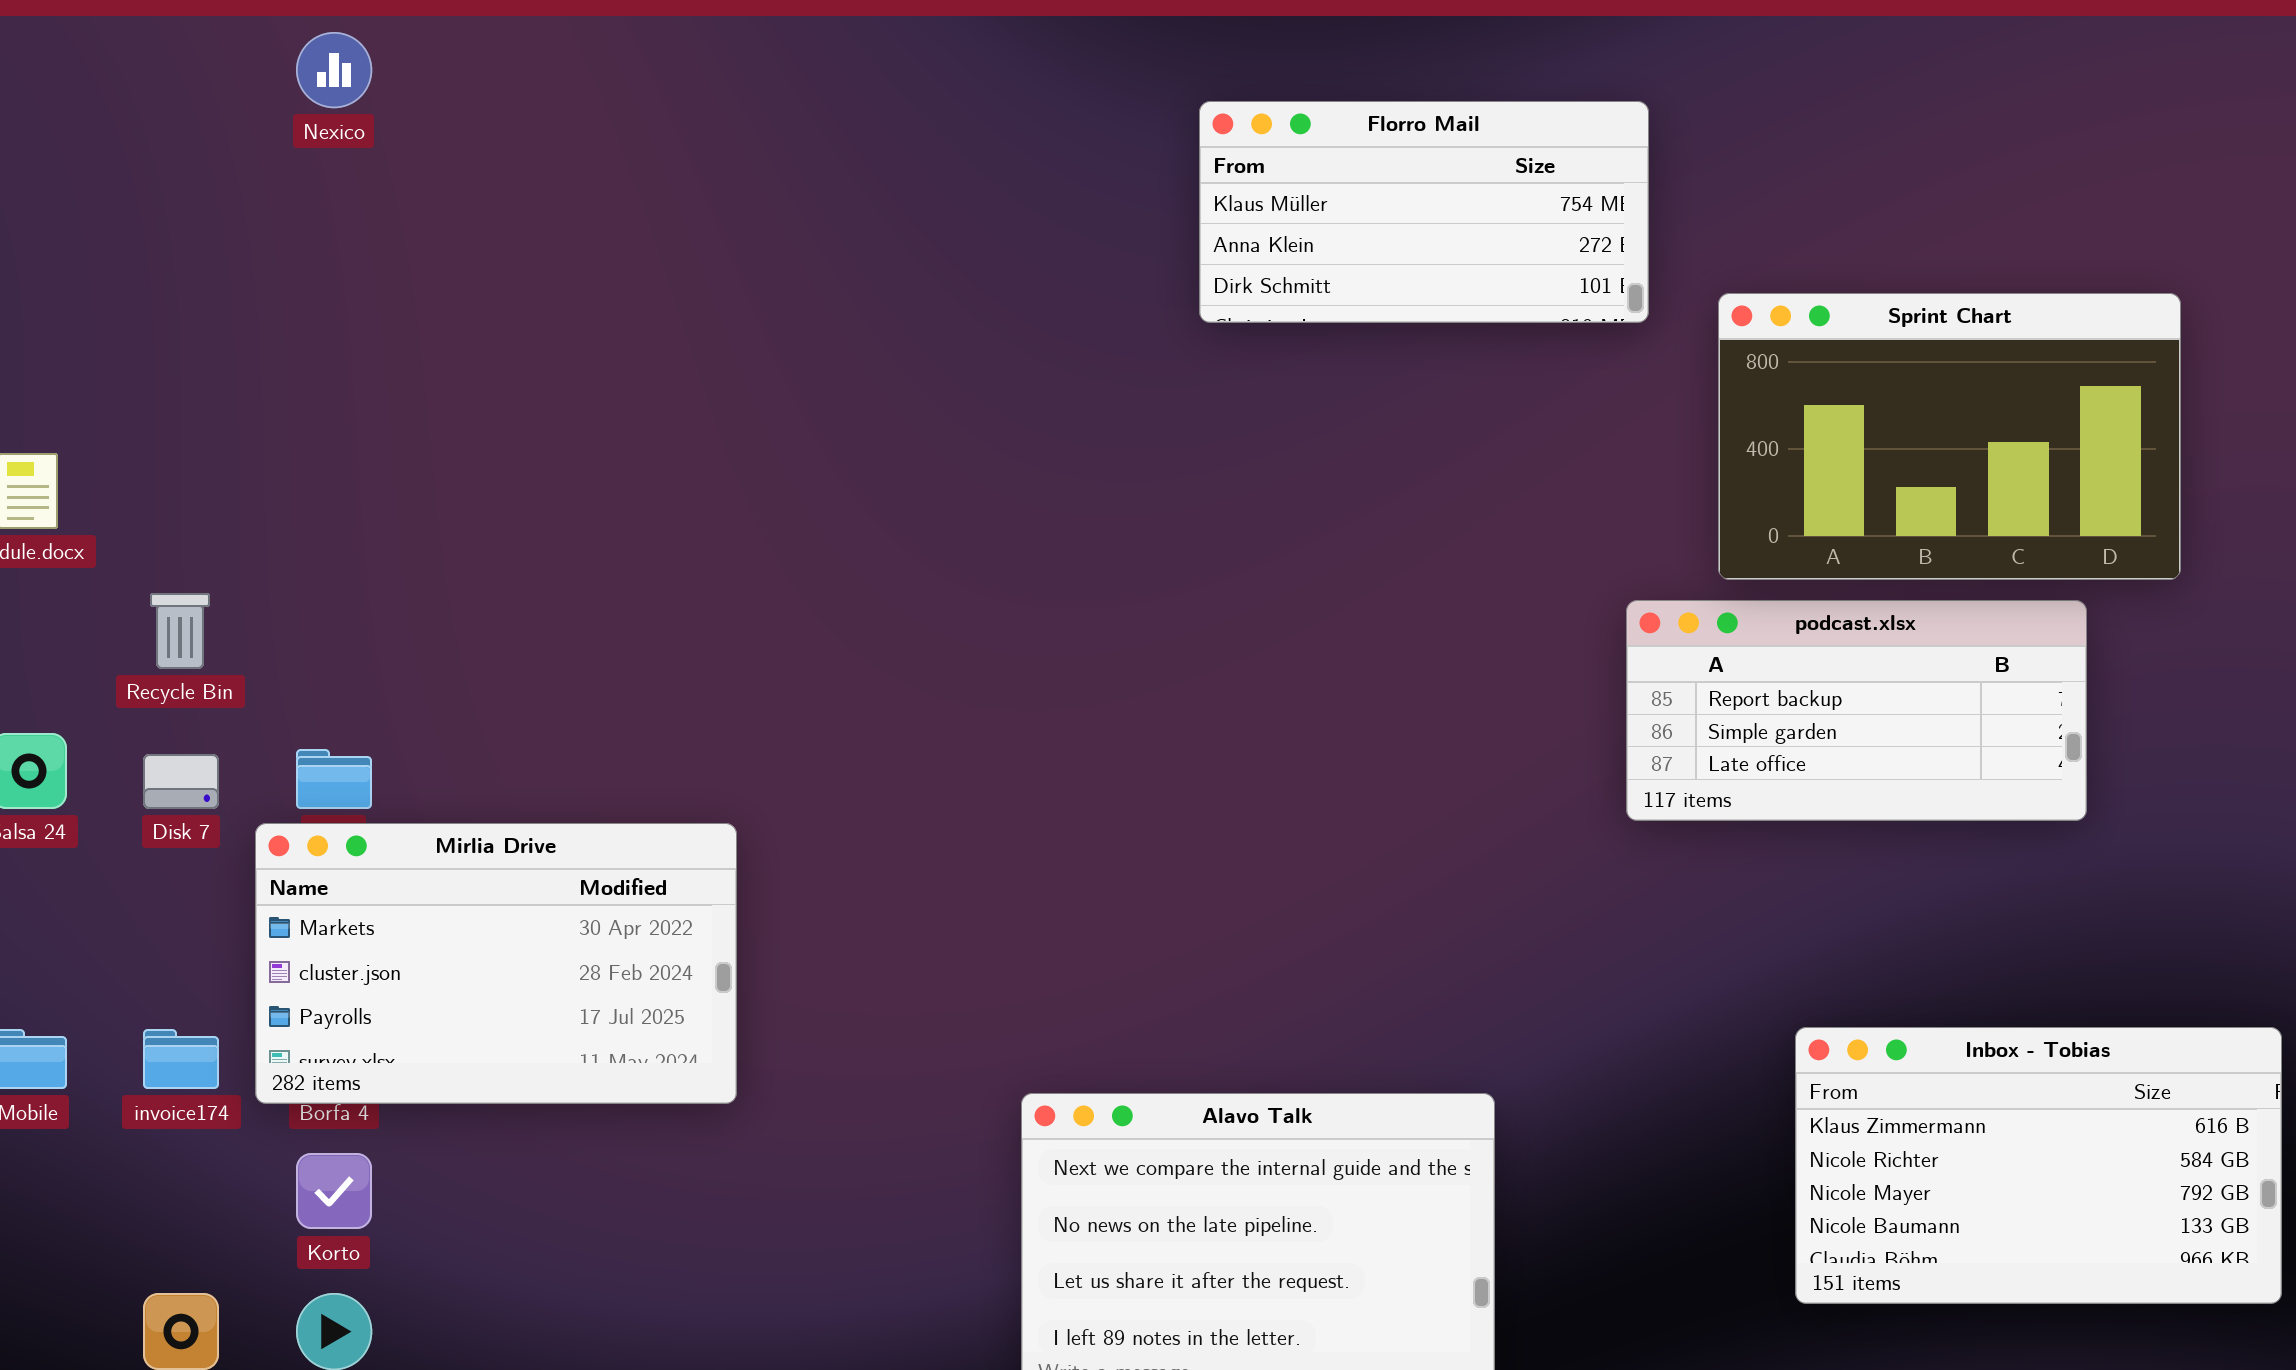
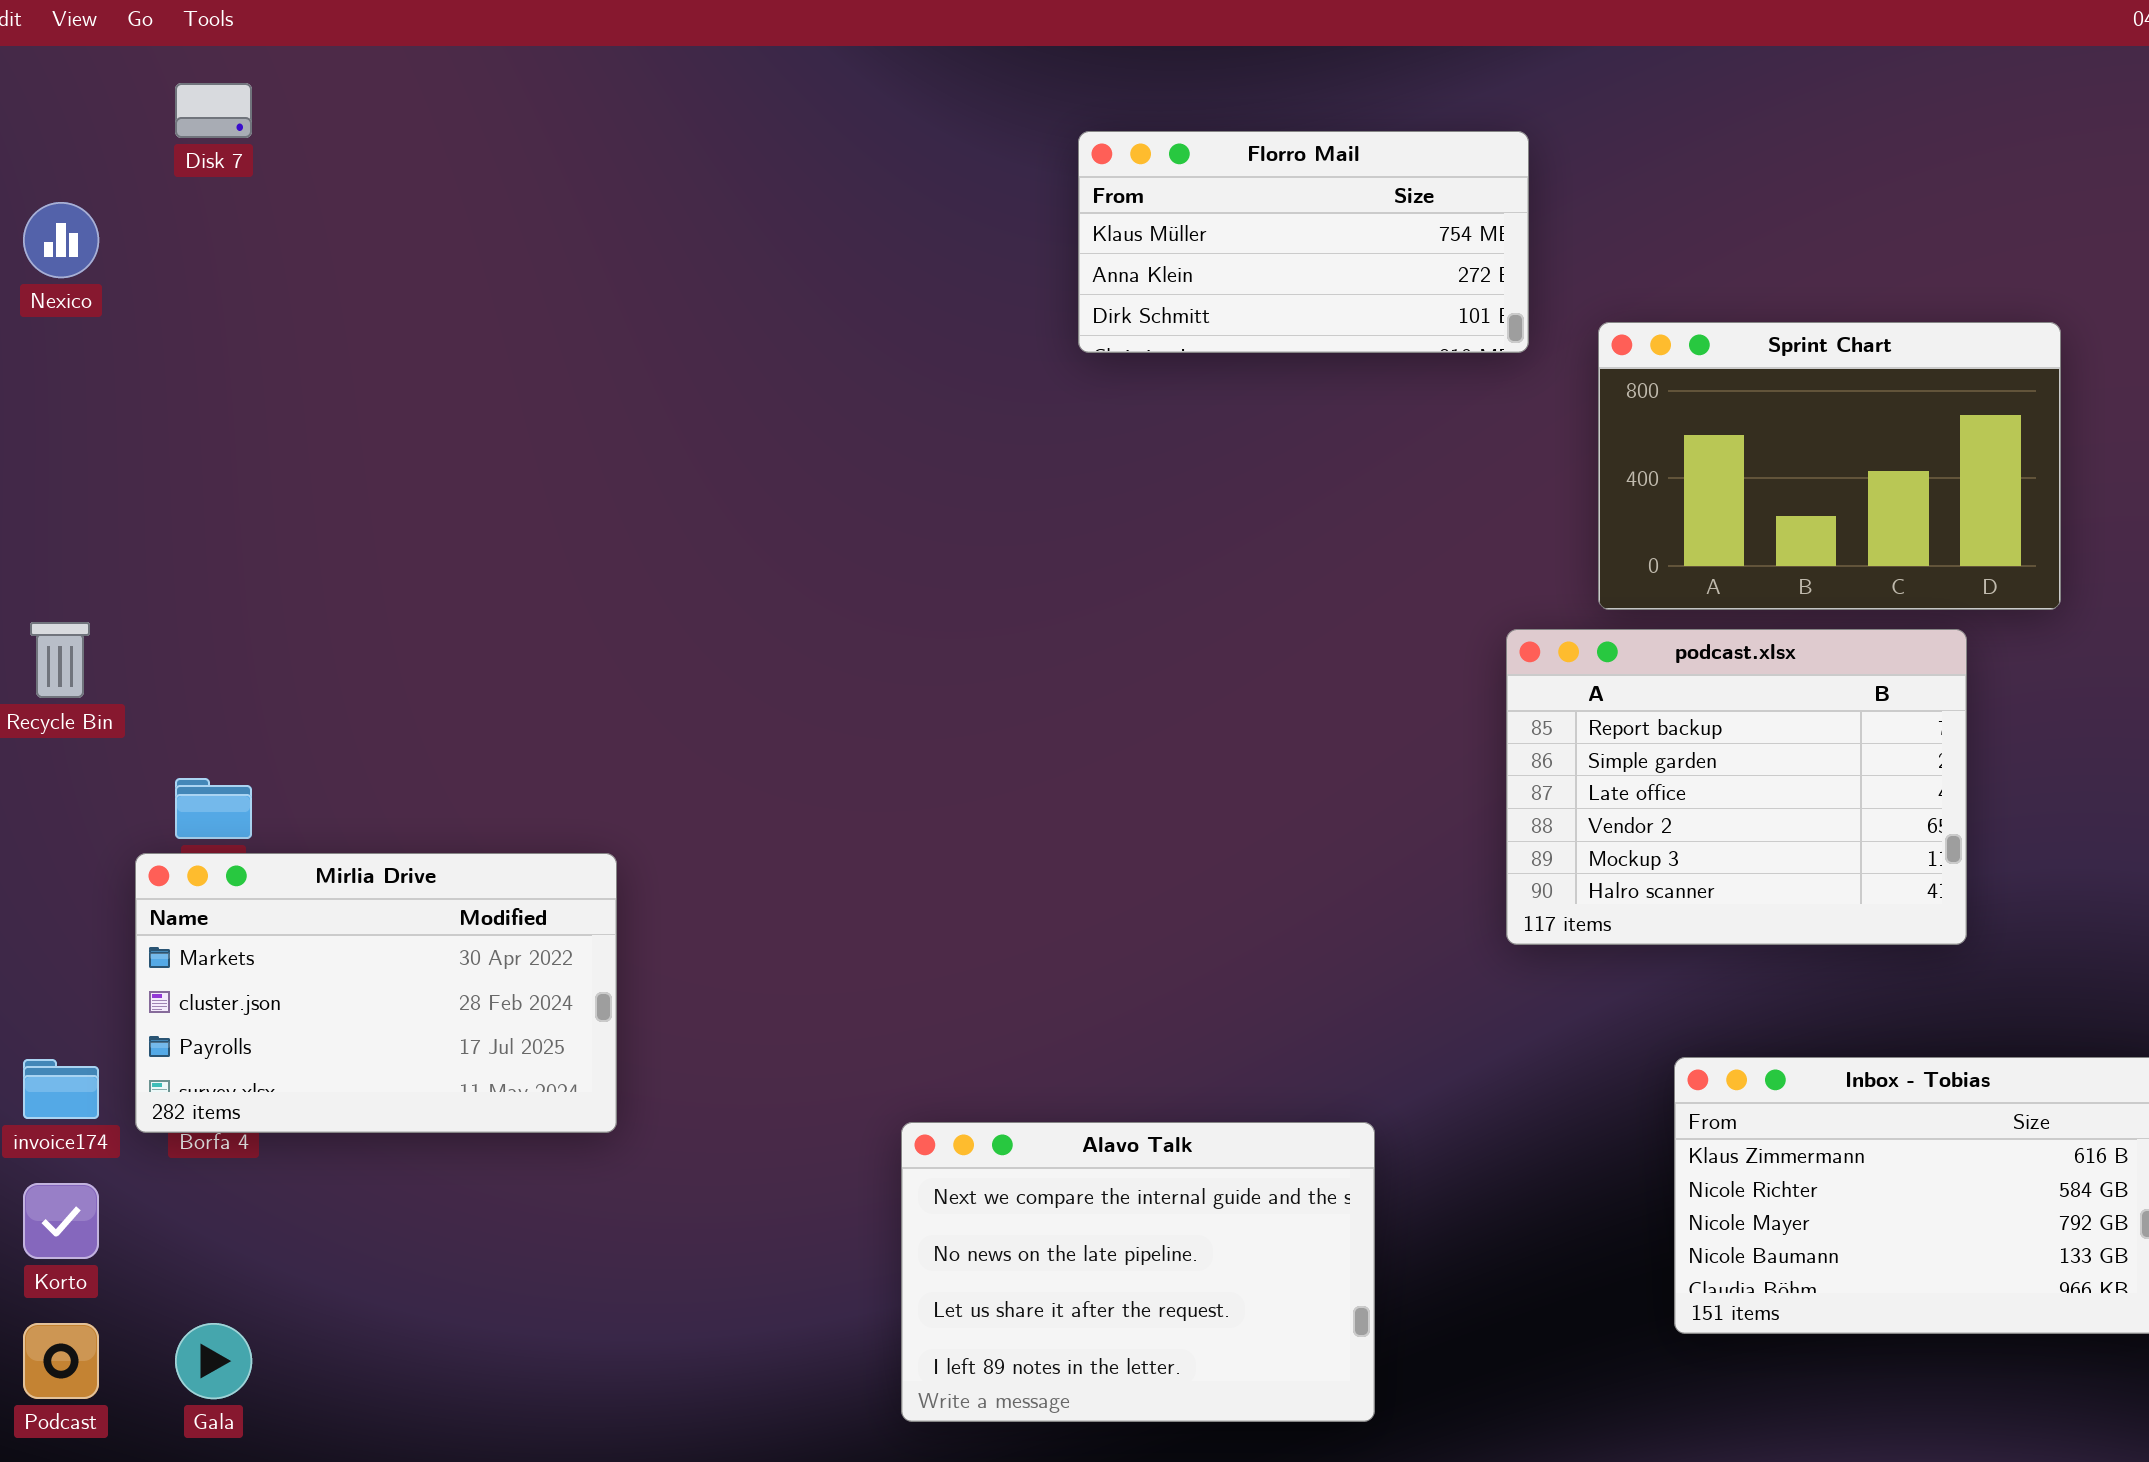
Nexico: [296,32,372,108] -> [23,202,99,278], moved
podcast.xlsx: [1626,600,2087,821] -> [1506,629,1967,945], resized
Disk 7: [143,754,219,809] -> [175,83,252,138], moved
Korto: [296,1153,372,1229] -> [23,1183,99,1259], moved

